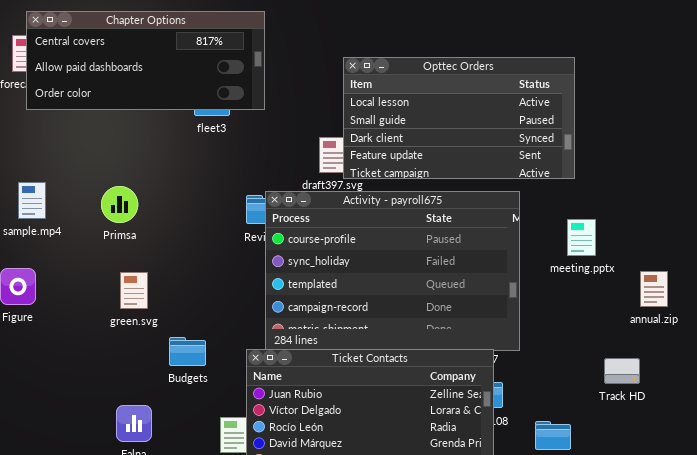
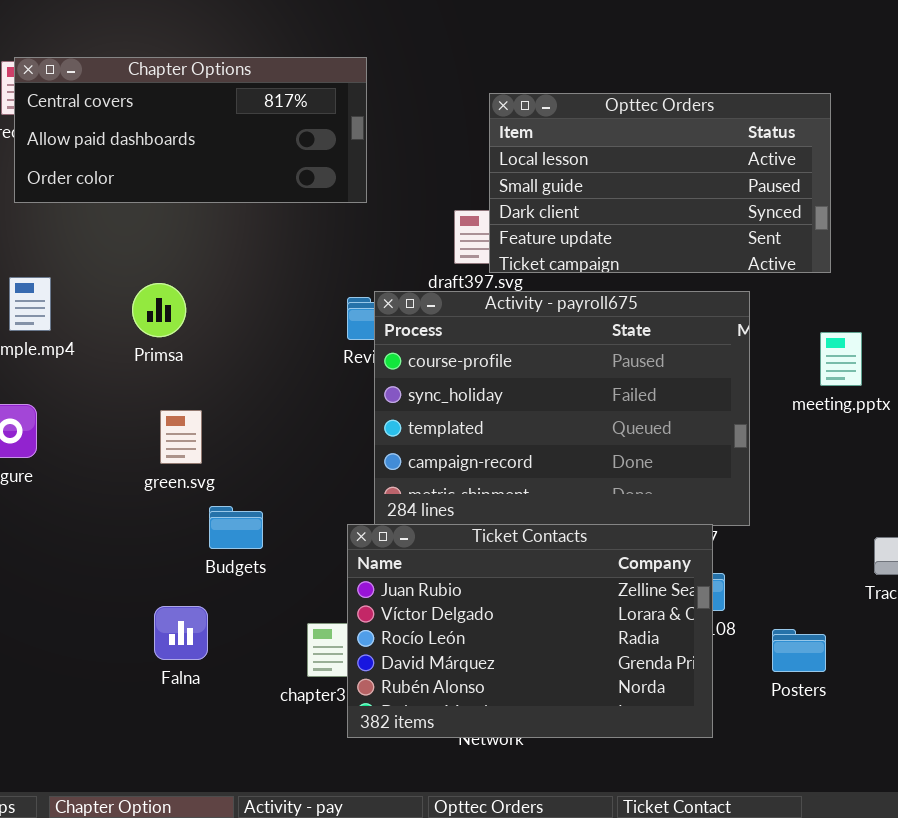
Chapter Options: [26,11,265,110] -> [14,57,367,203], moved
Budgets: [169,337,206,366] -> [209,506,263,549], moved

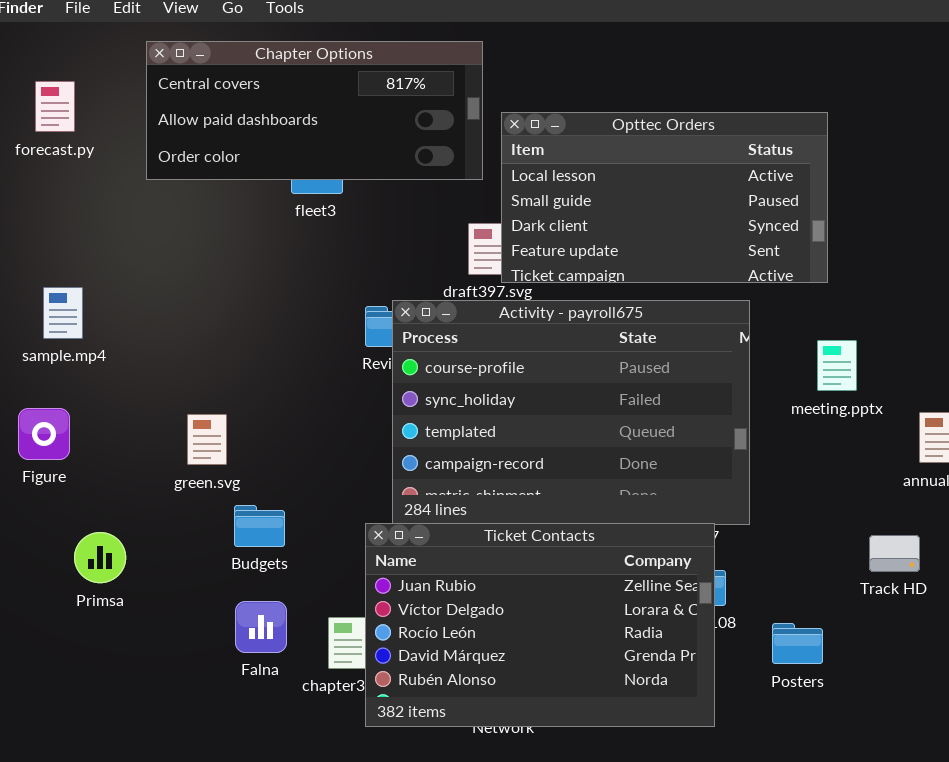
Chapter Options: [14,57,367,203] -> [146,41,483,180], moved
Primsa: [132,283,186,337] -> [74,532,126,583], moved
Falna: [154,606,208,660] -> [235,601,287,653], moved

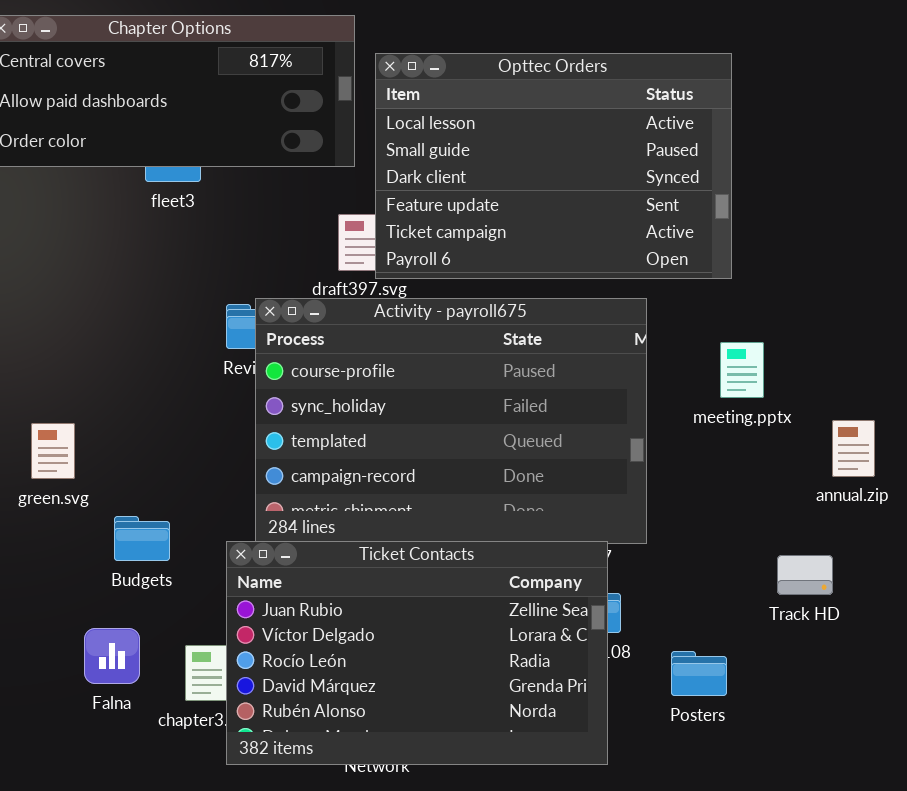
Opttec Orders: [501,112,828,283] -> [375,53,732,279], resized
Budgets: [234,505,285,547] -> [114,516,170,561], moved

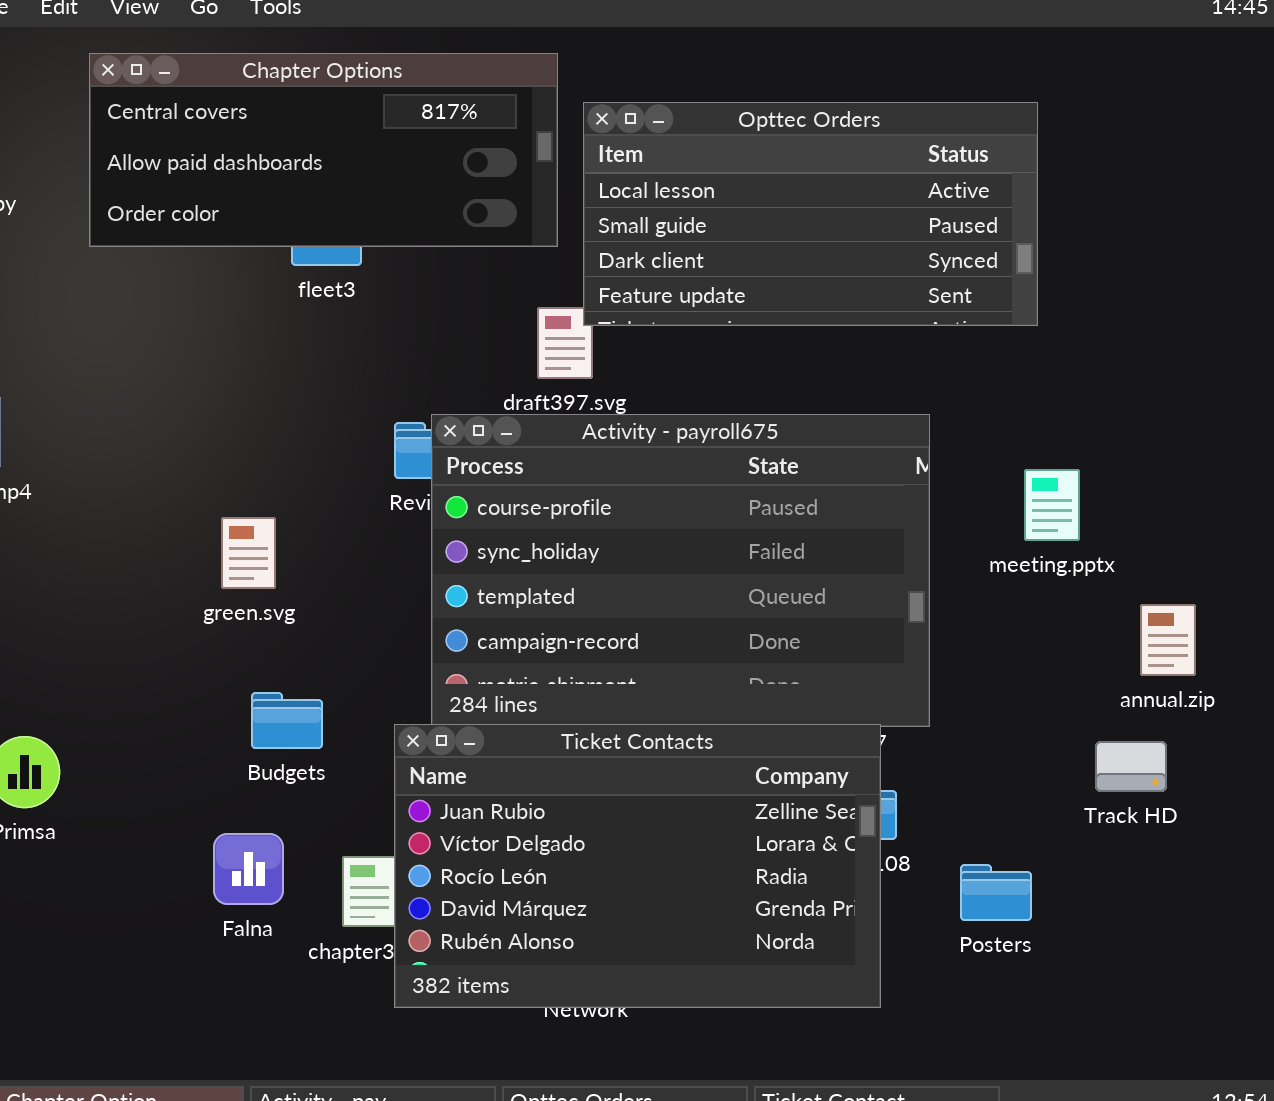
Opttec Orders: [375,53,732,279] -> [583,102,1038,326], resized
annual.zip: [832,420,875,477] -> [1140,604,1196,676], moved
green.svg: [31,423,75,479] -> [221,517,276,589], moved

